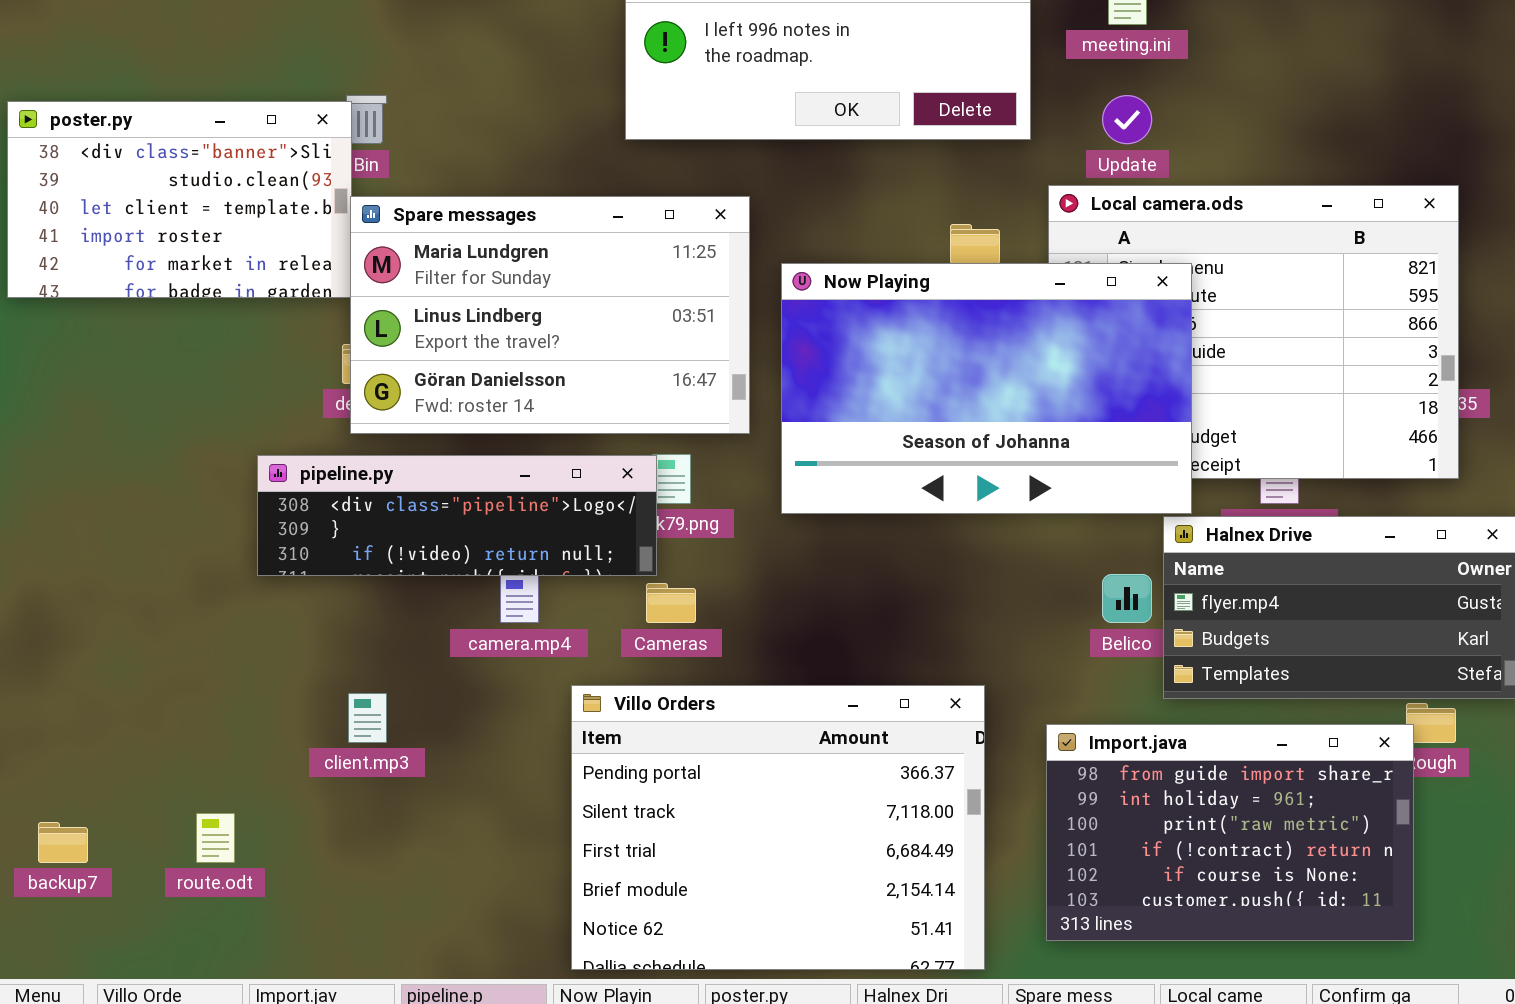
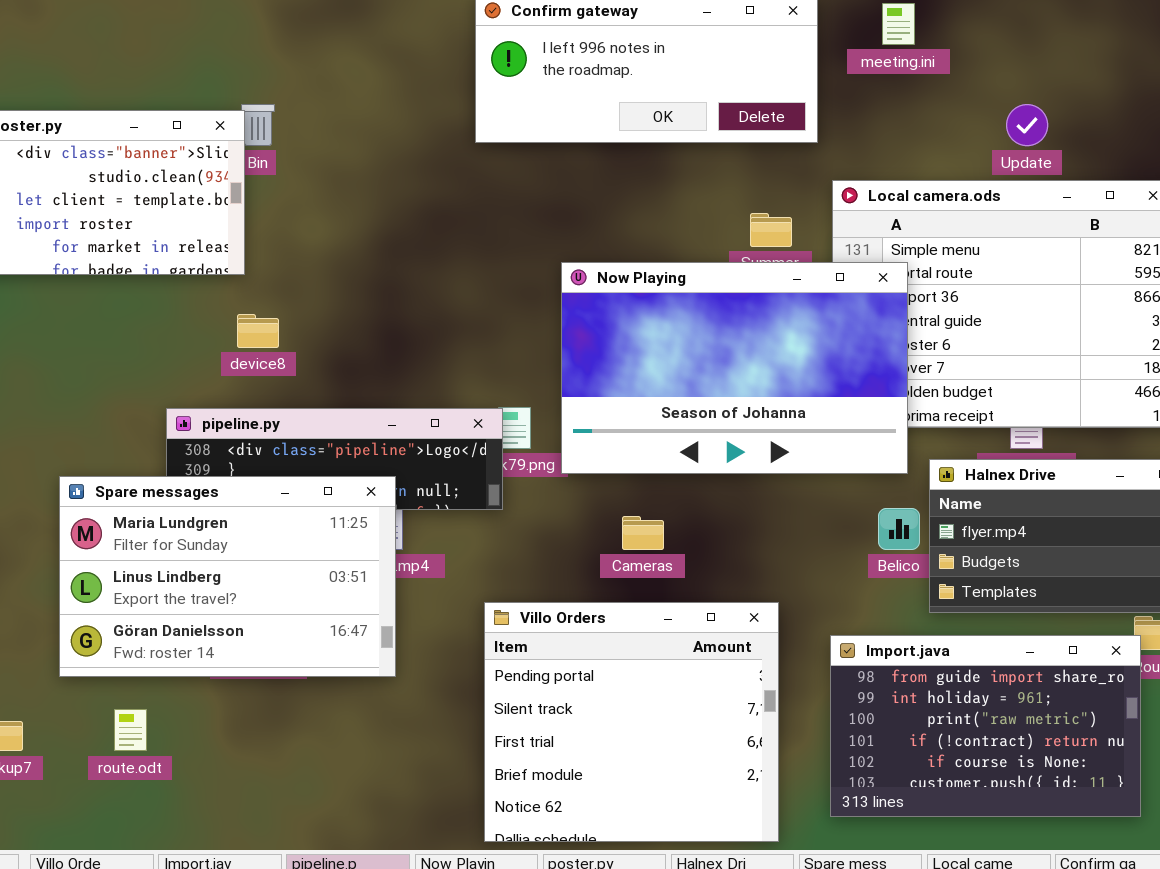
Update: [1102,95,1152,144] -> [1006,104,1048,146], moved
Spare messages: [350,196,750,434] -> [59,476,396,677], moved
Now Playing: [781,263,1192,514] -> [561,262,908,474], moved
Cameras: [646,583,696,623] -> [622,516,664,550], moved
Villo Orders: [571,685,985,970] -> [484,602,779,842], resized

